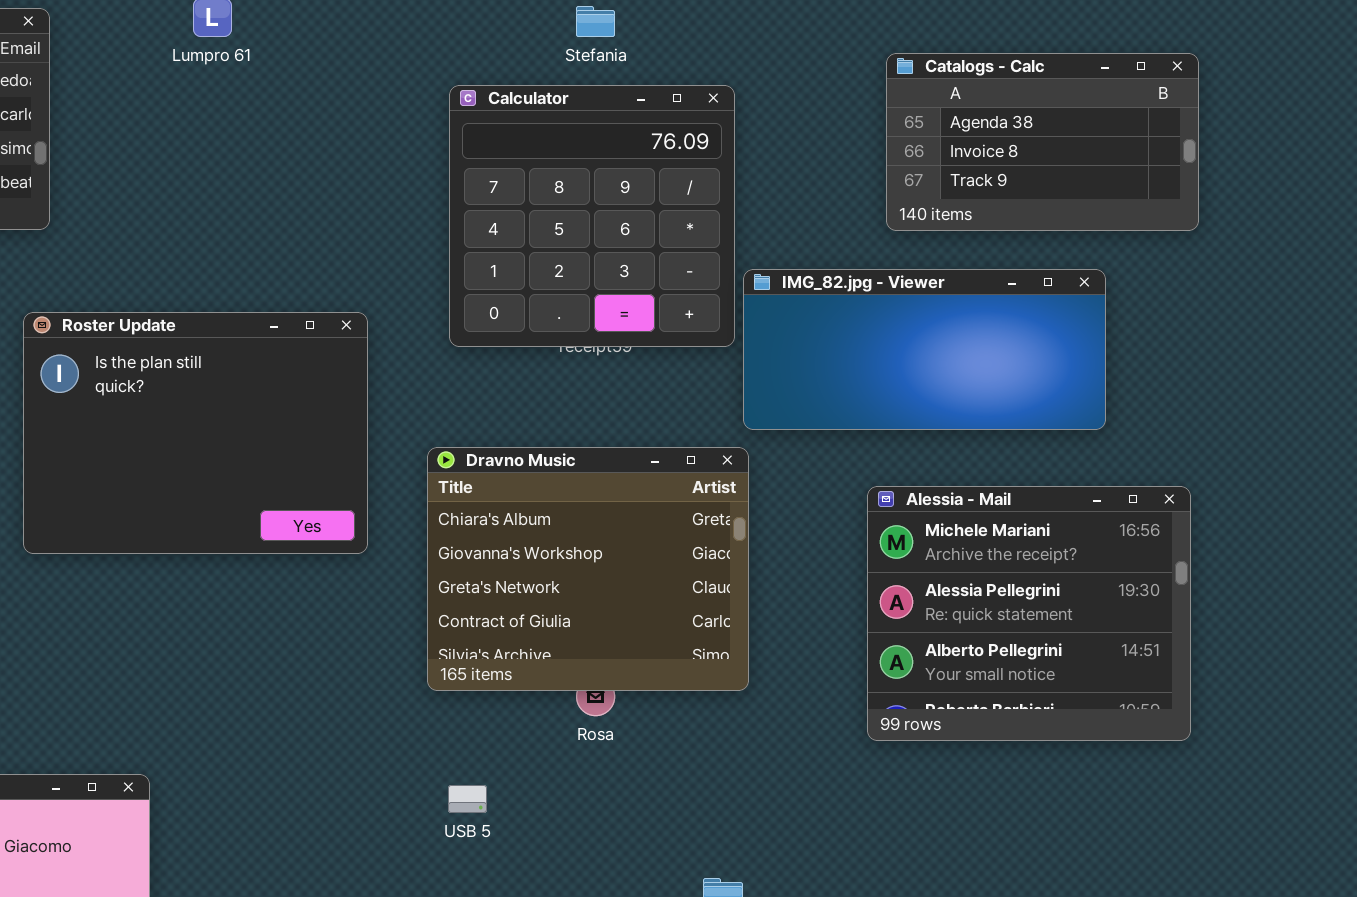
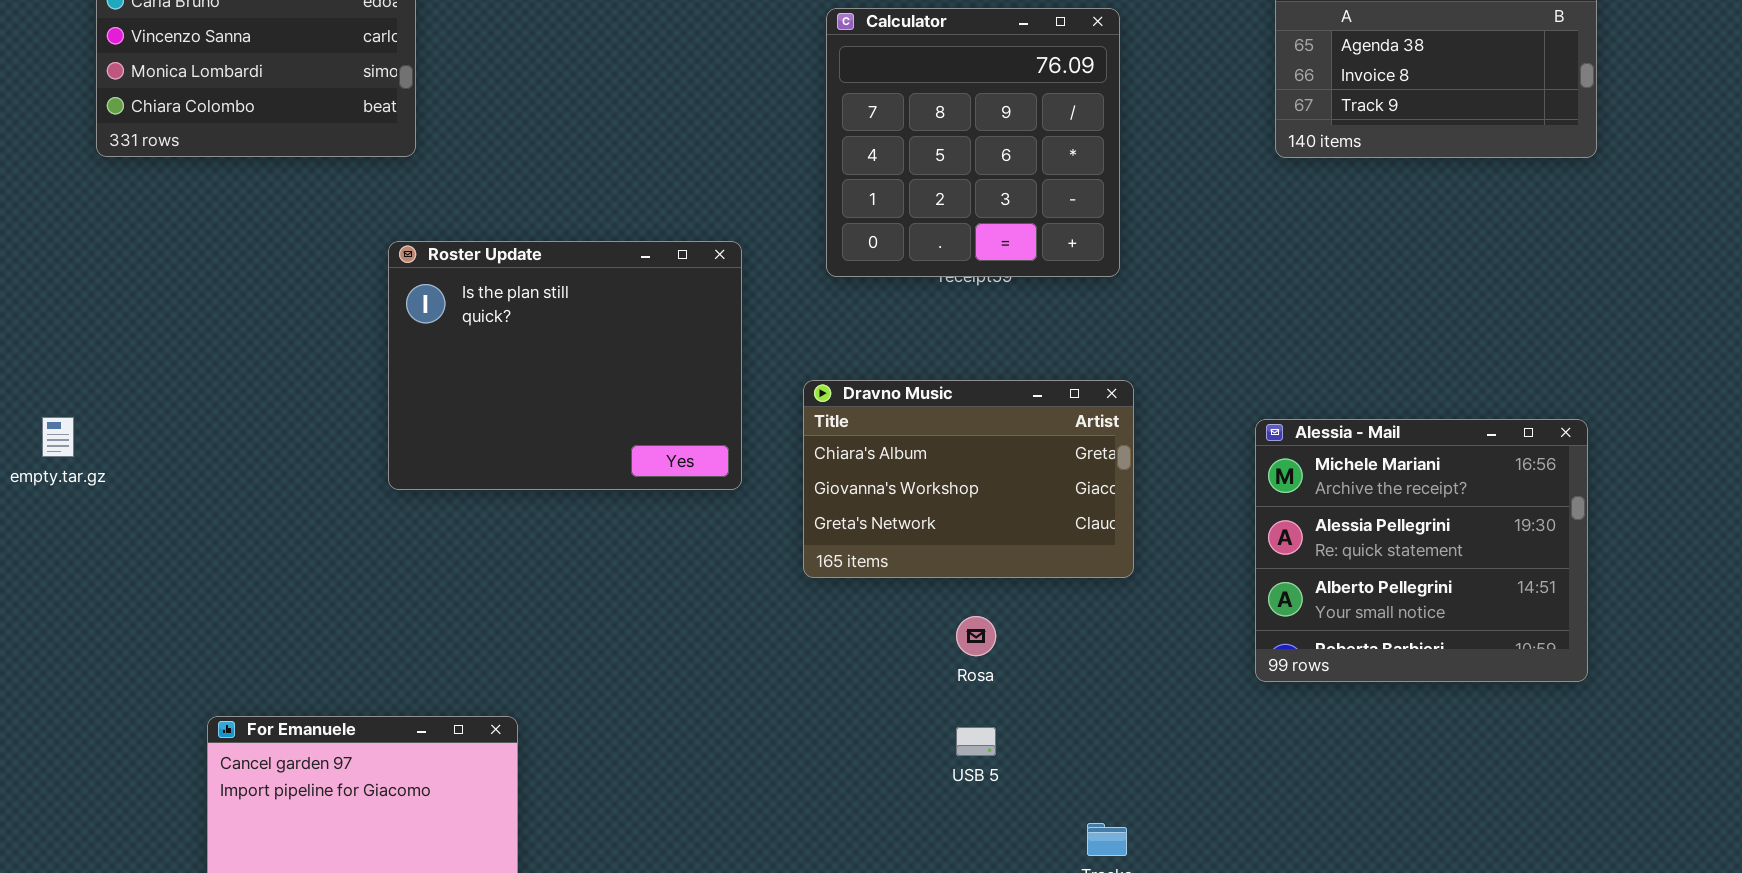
IMG_82.jpg - Viewer: [743,269,1106,430] -> none, closed
Dravno Music: [427,447,749,691] -> [803,380,1134,578], resized
USB 5: [448,785,487,813] -> [956,727,996,756], moved

